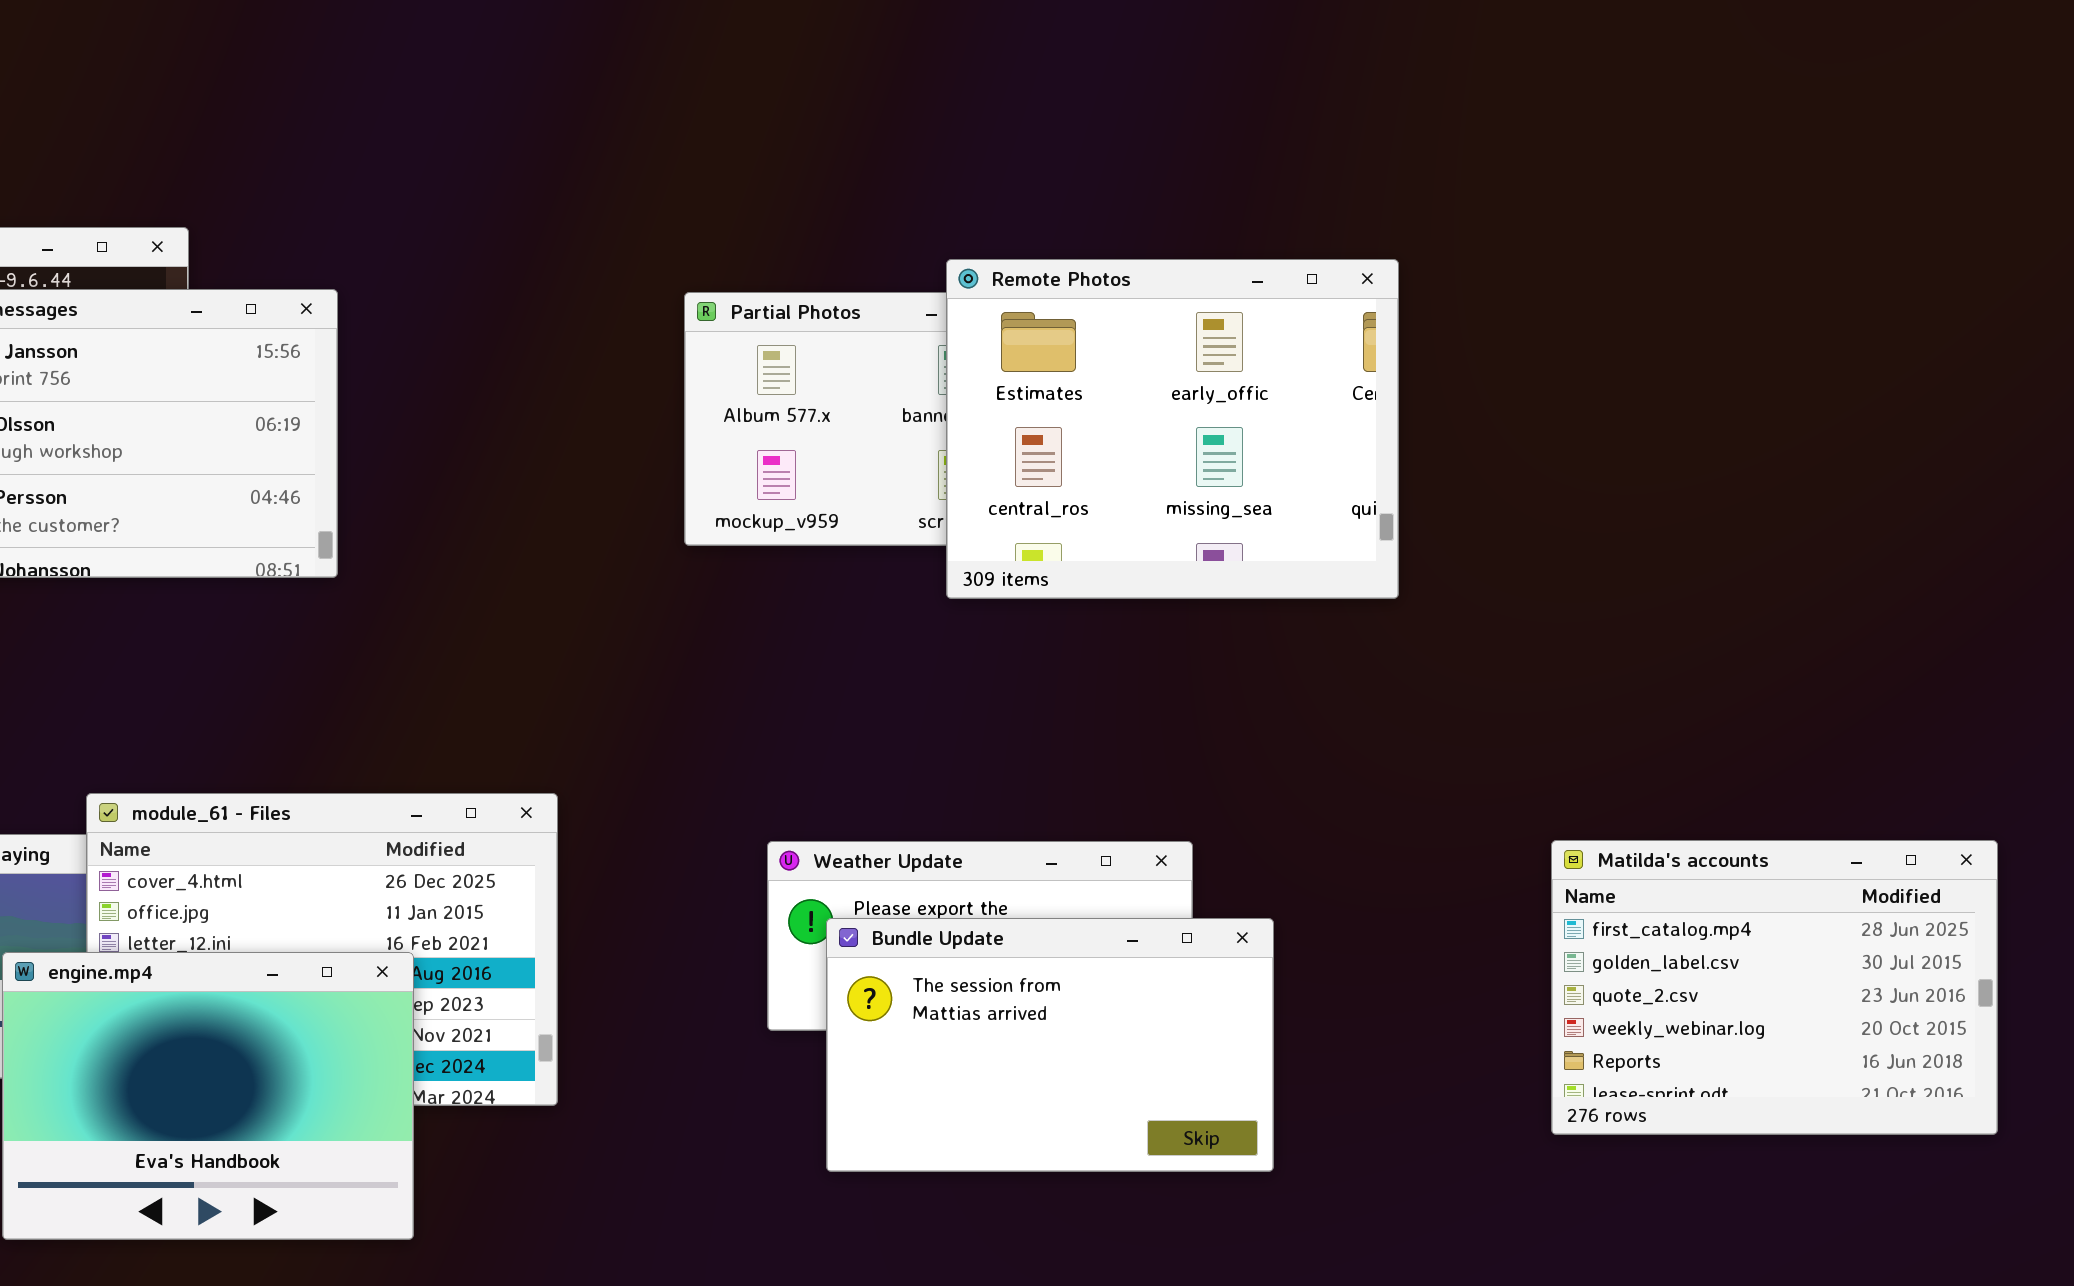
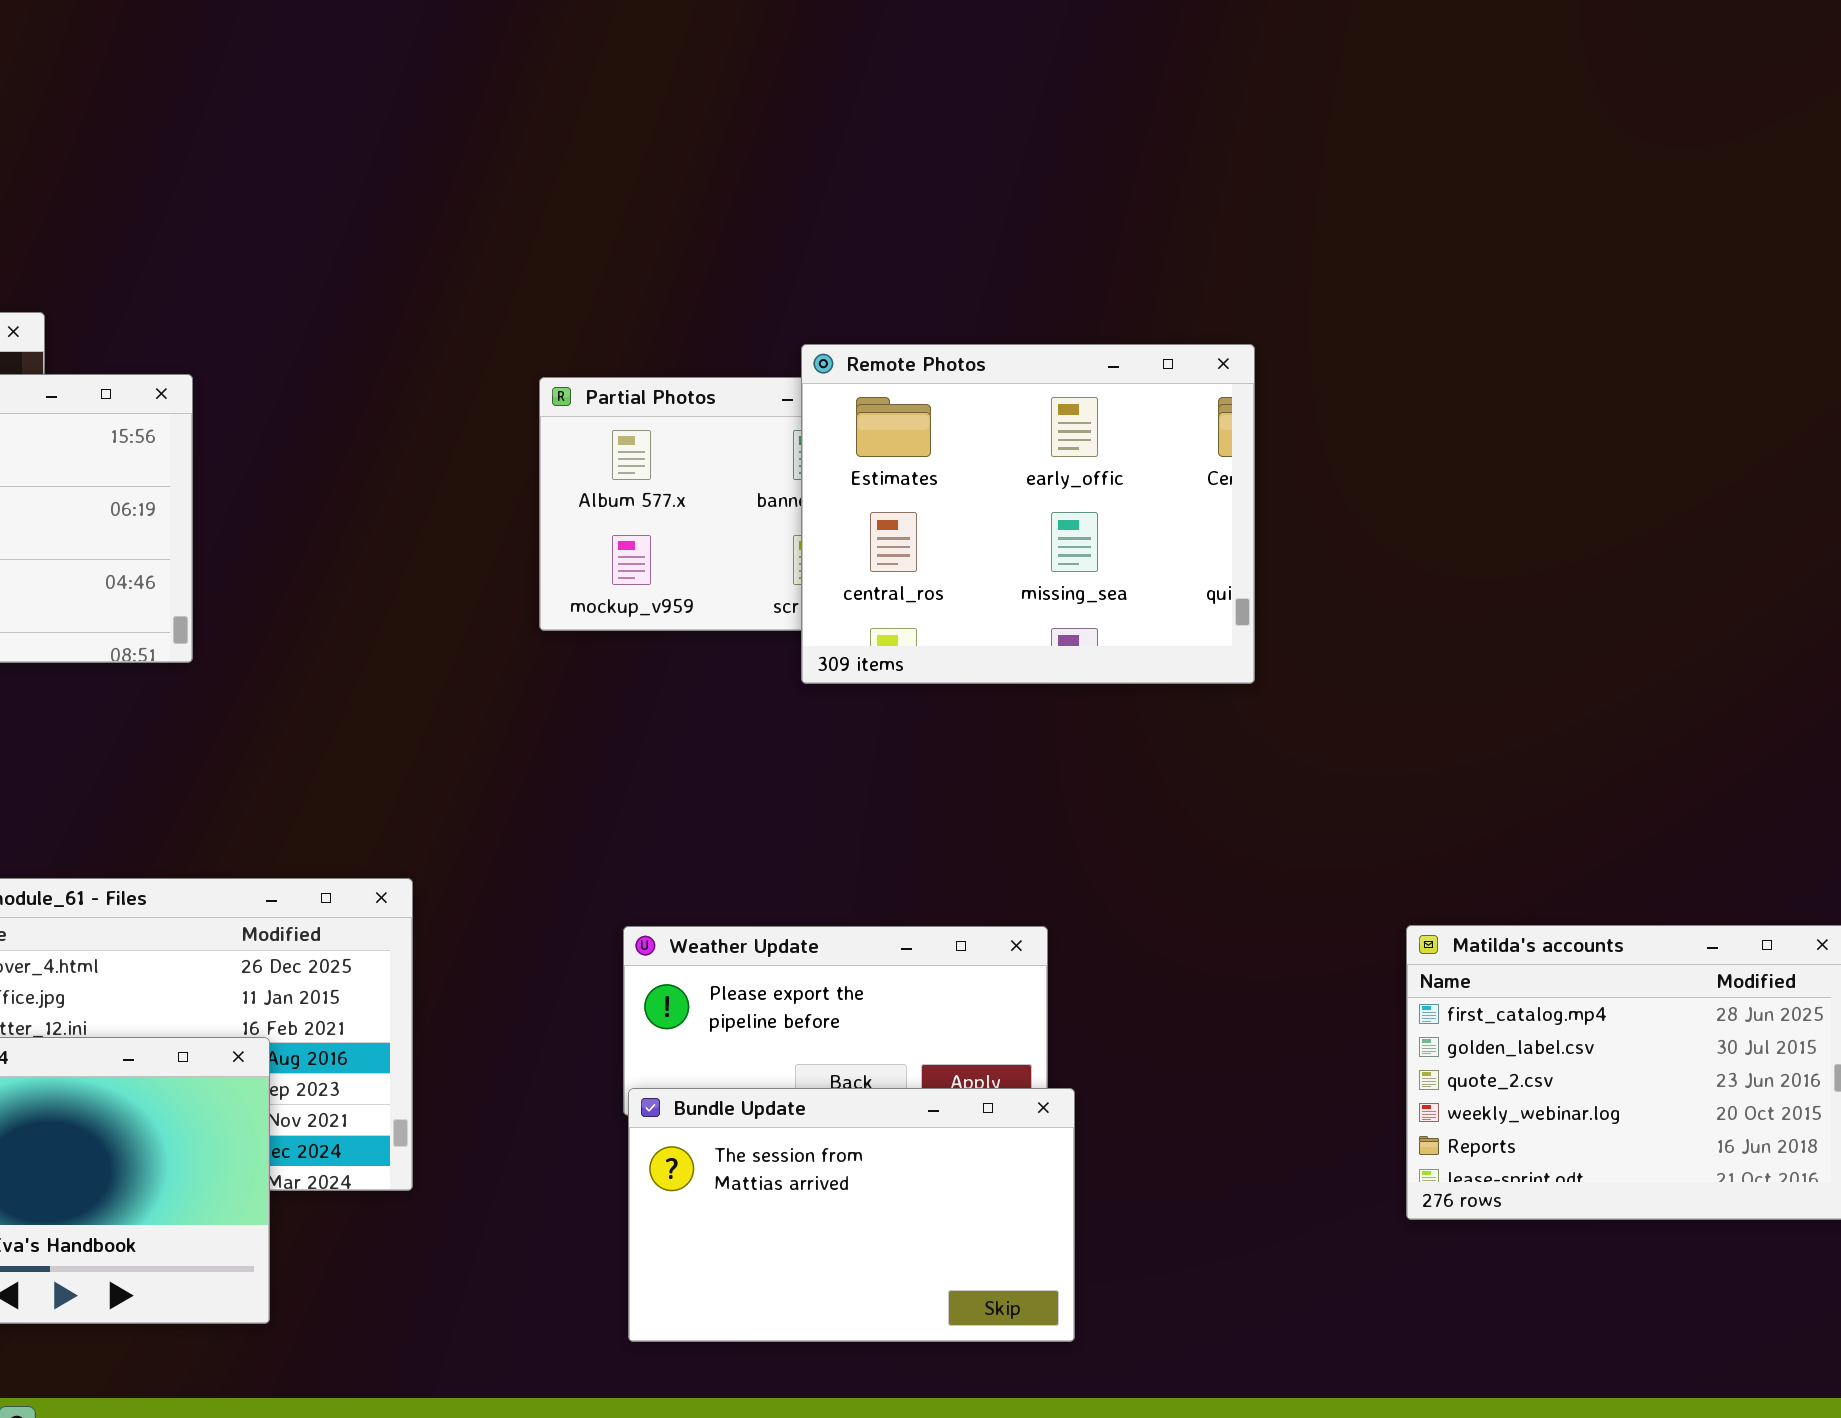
Bundle Update: [826,918,1274,1172] -> [628,1088,1075,1342], moved

